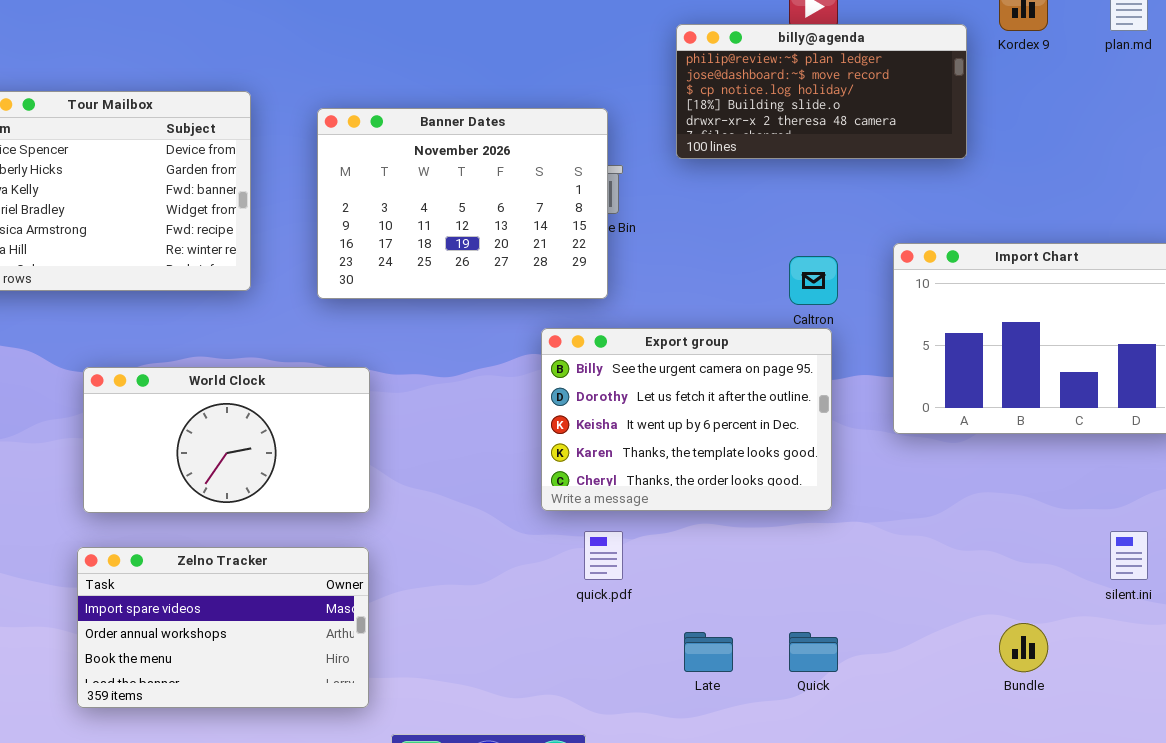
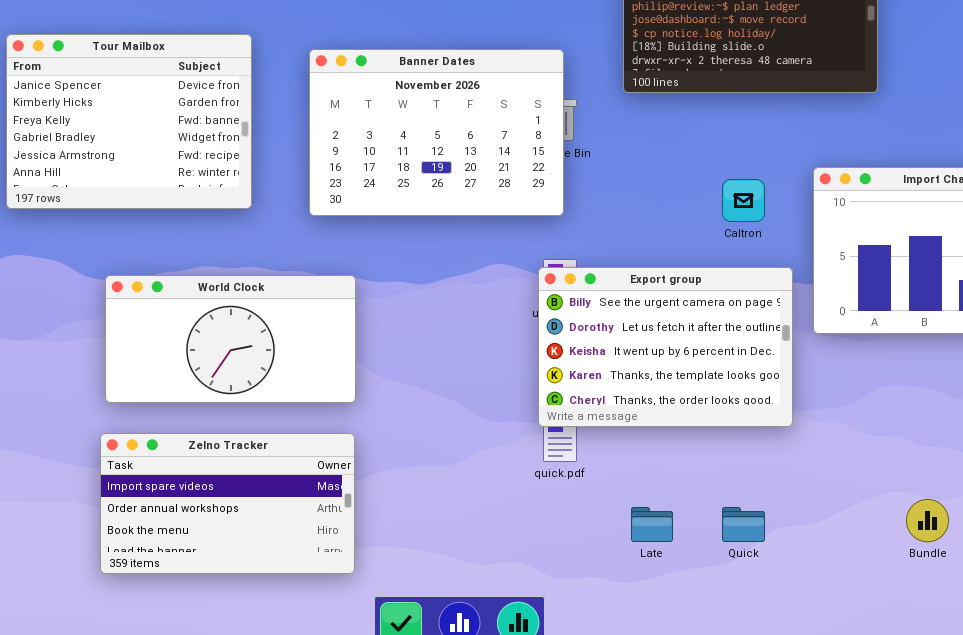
Export group: [541,328,832,511] -> [538,267,793,427], moved

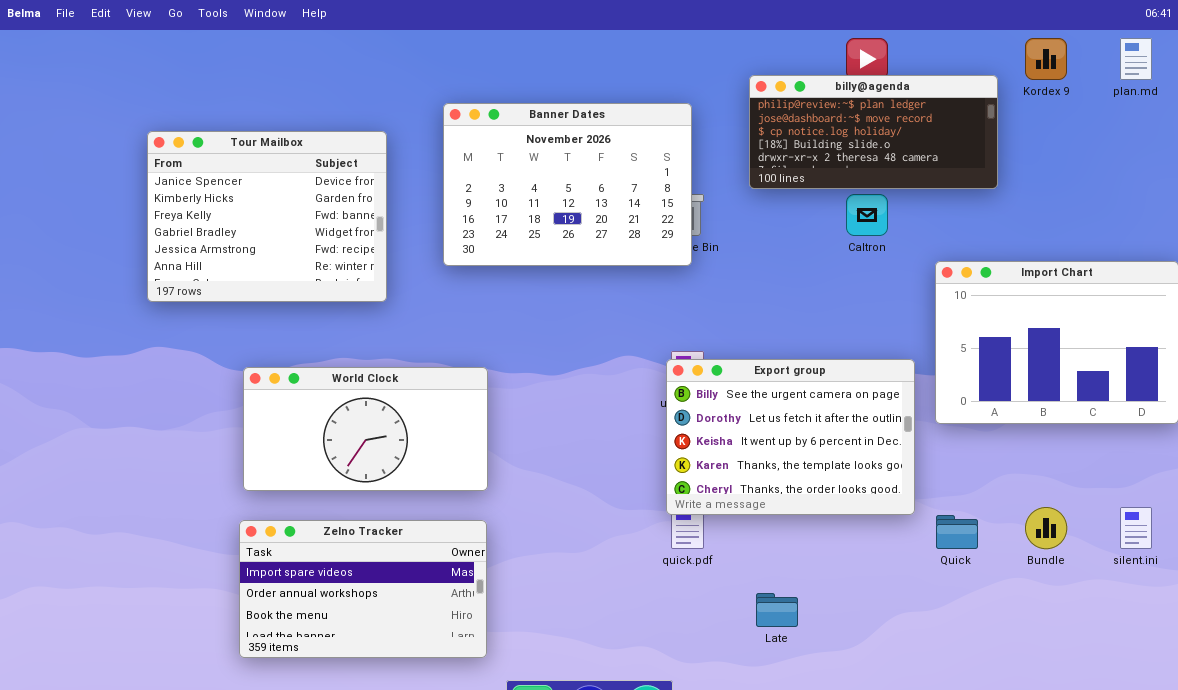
Banner Dates: [309,49,564,216] -> [443,103,692,266], moved
Caltron: [722,179,765,222] -> [846,194,888,236], moved
Bundle: [906,499,949,542] -> [1025,507,1067,549], moved
Quick: [722,507,765,542] -> [936,515,978,549], moved

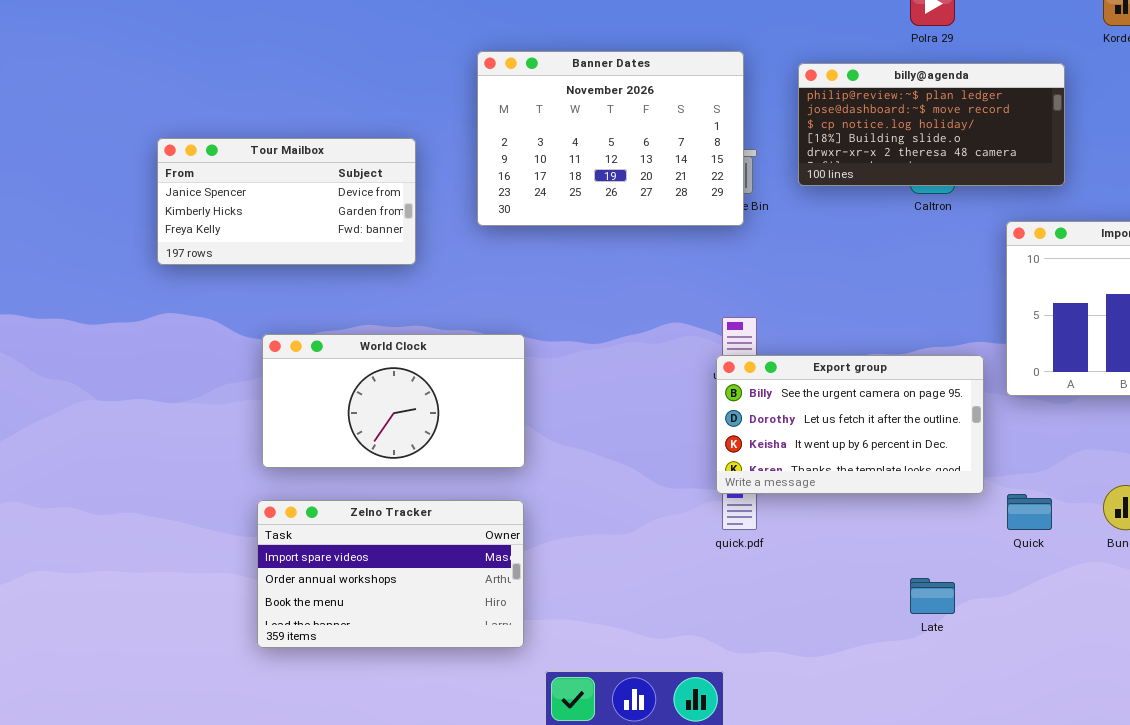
billy@agenda: [749,75,998,189] -> [798,63,1065,186], moved
Tour Mailbox: [147,131,387,302] -> [157,138,416,265], resized
Export group: [666,359,915,515] -> [716,355,984,494], resized
Late: [756,593,798,627] -> [910,578,955,614], moved

